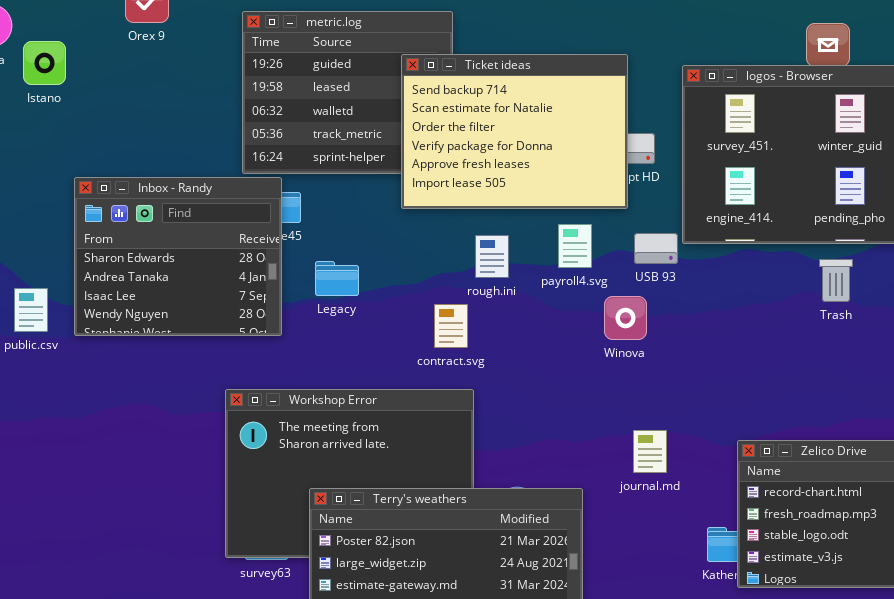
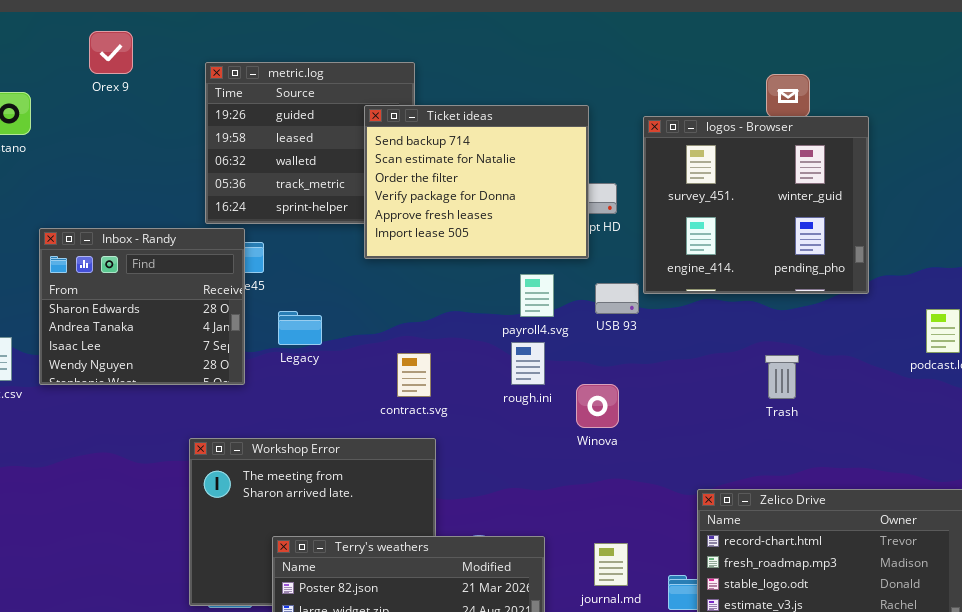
rough.ini: [475,235,509,278] -> [511,342,545,385], moved
Trash: [819,259,853,302] -> [765,355,799,399], moved
Winova: [604,296,647,340] -> [576,384,619,428], moved
journal.md: [633,430,667,473] -> [594,543,628,586], moved

